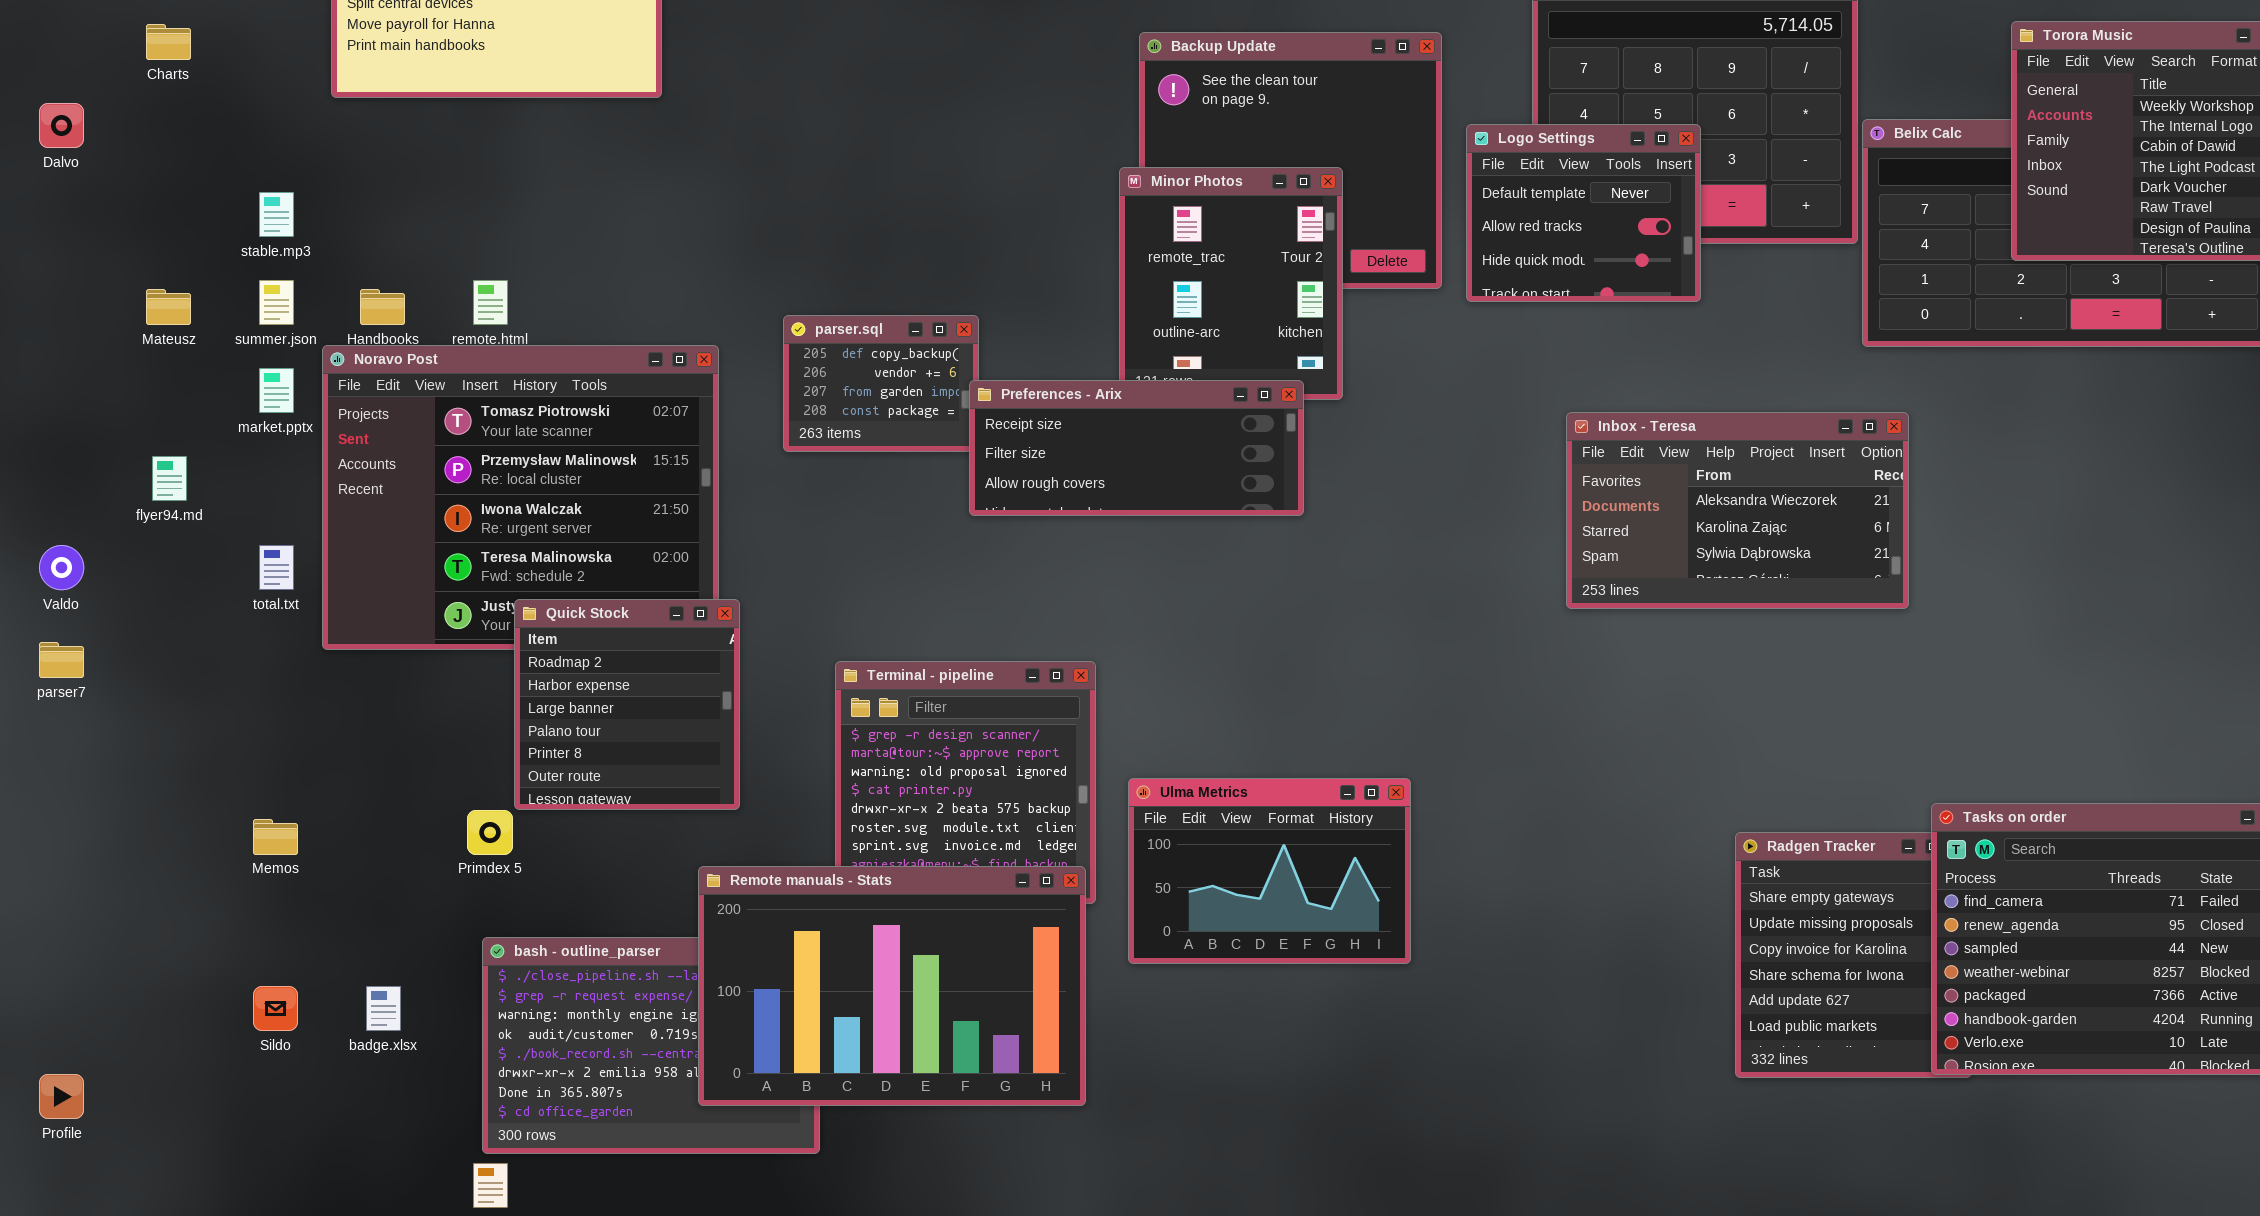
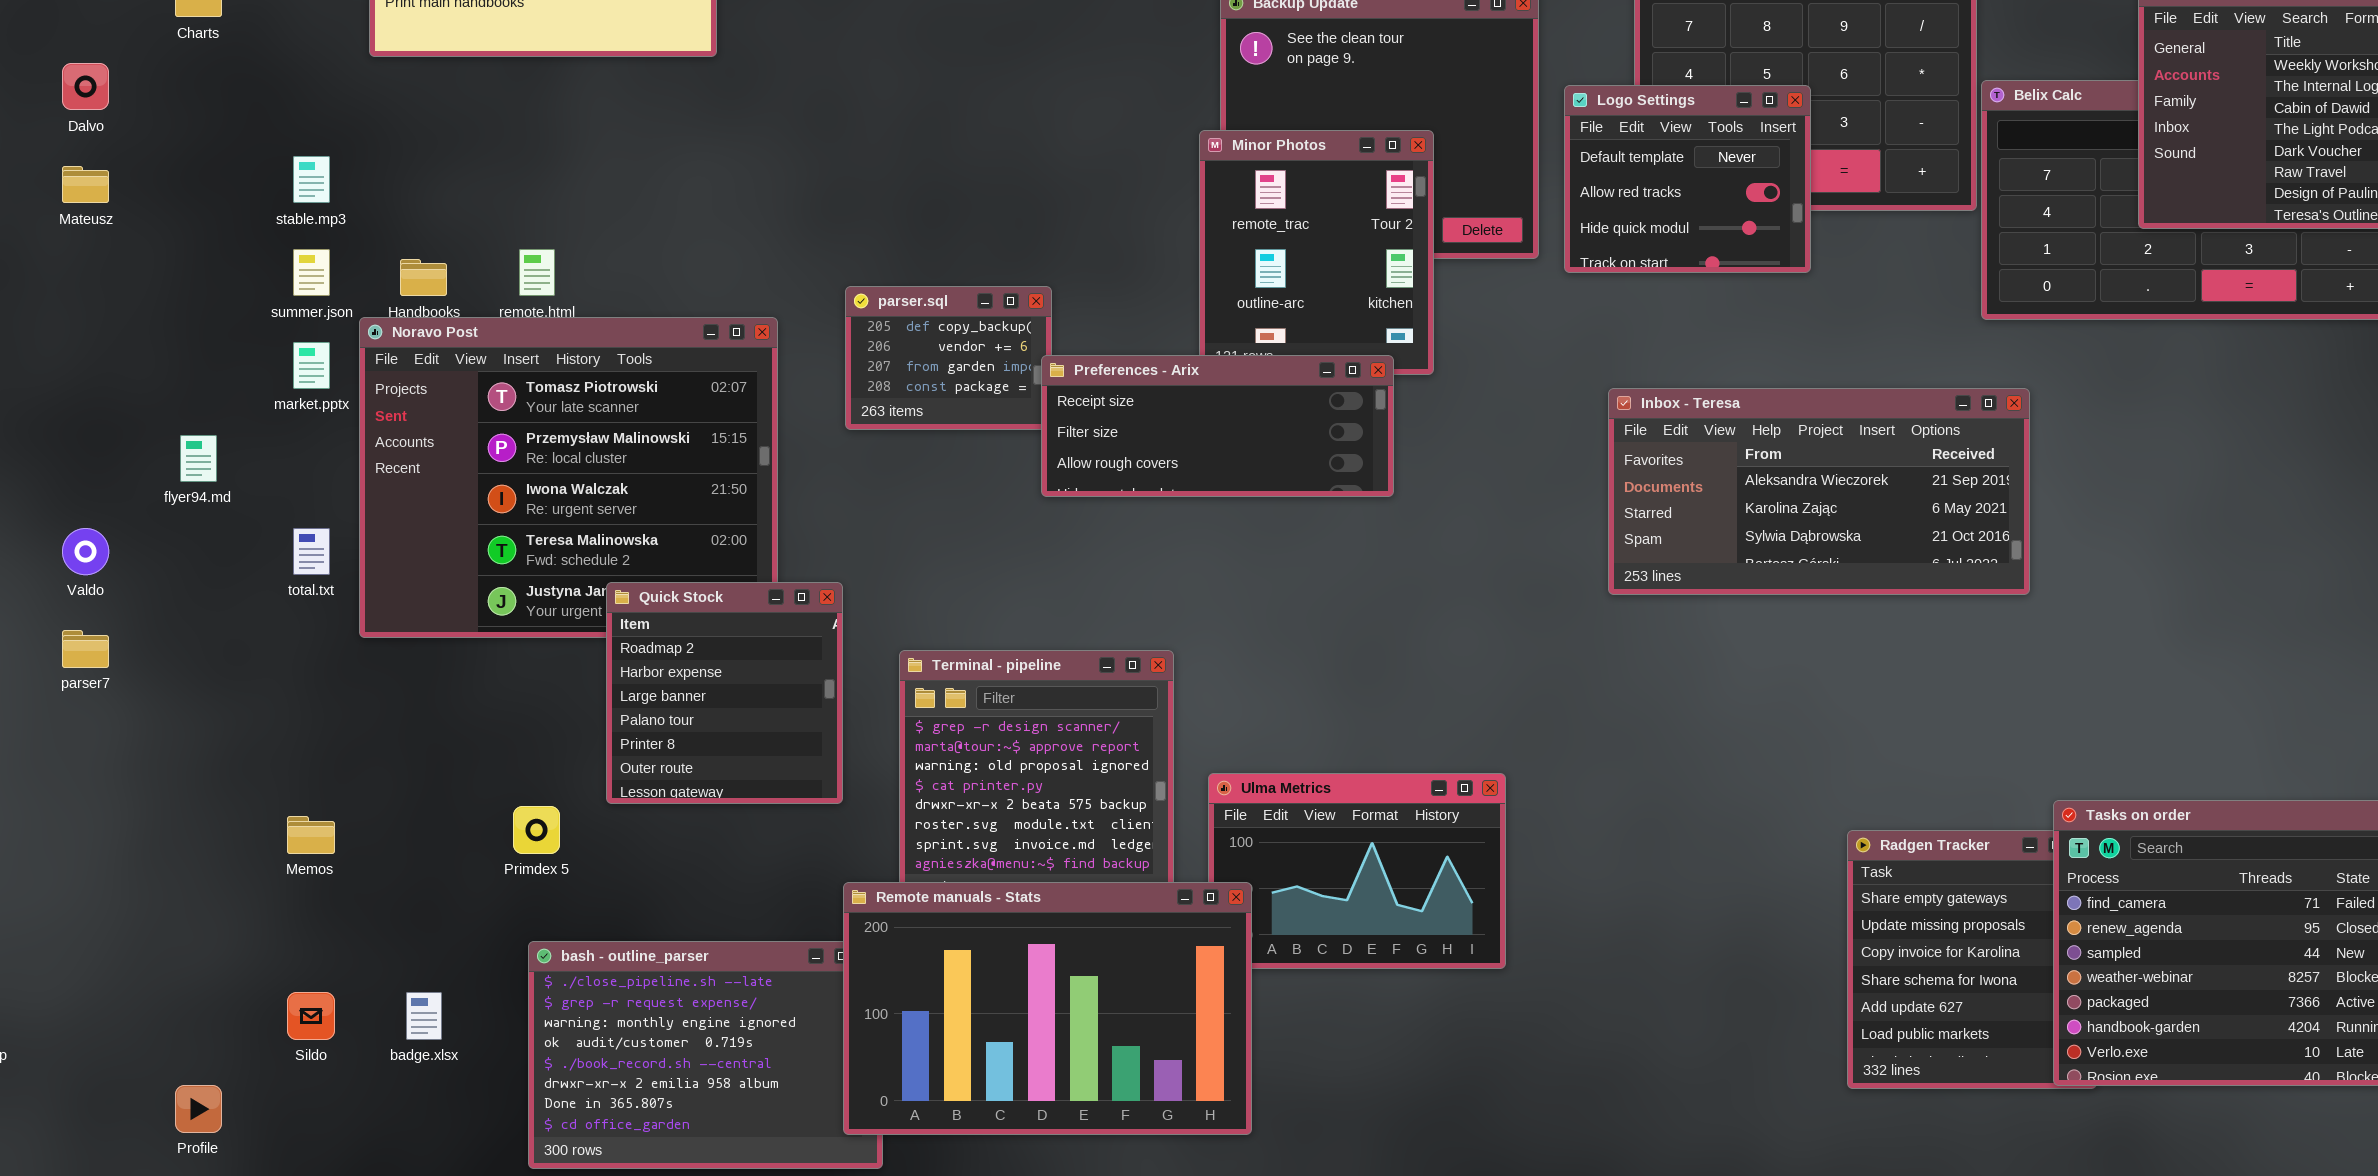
Mateusz: [146,289,191,325] -> [62,166,109,203], moved
Inbox - Teresa: [1566,412,1909,609] -> [1608,388,2030,595], resized
Quick Stock: [514,599,740,810] -> [606,582,843,804], moved
Remote manuals - Stats: [698,866,1086,1106] -> [843,882,1252,1135], moved
Profile: [39,1074,84,1119] -> [175,1085,222,1133], moved

